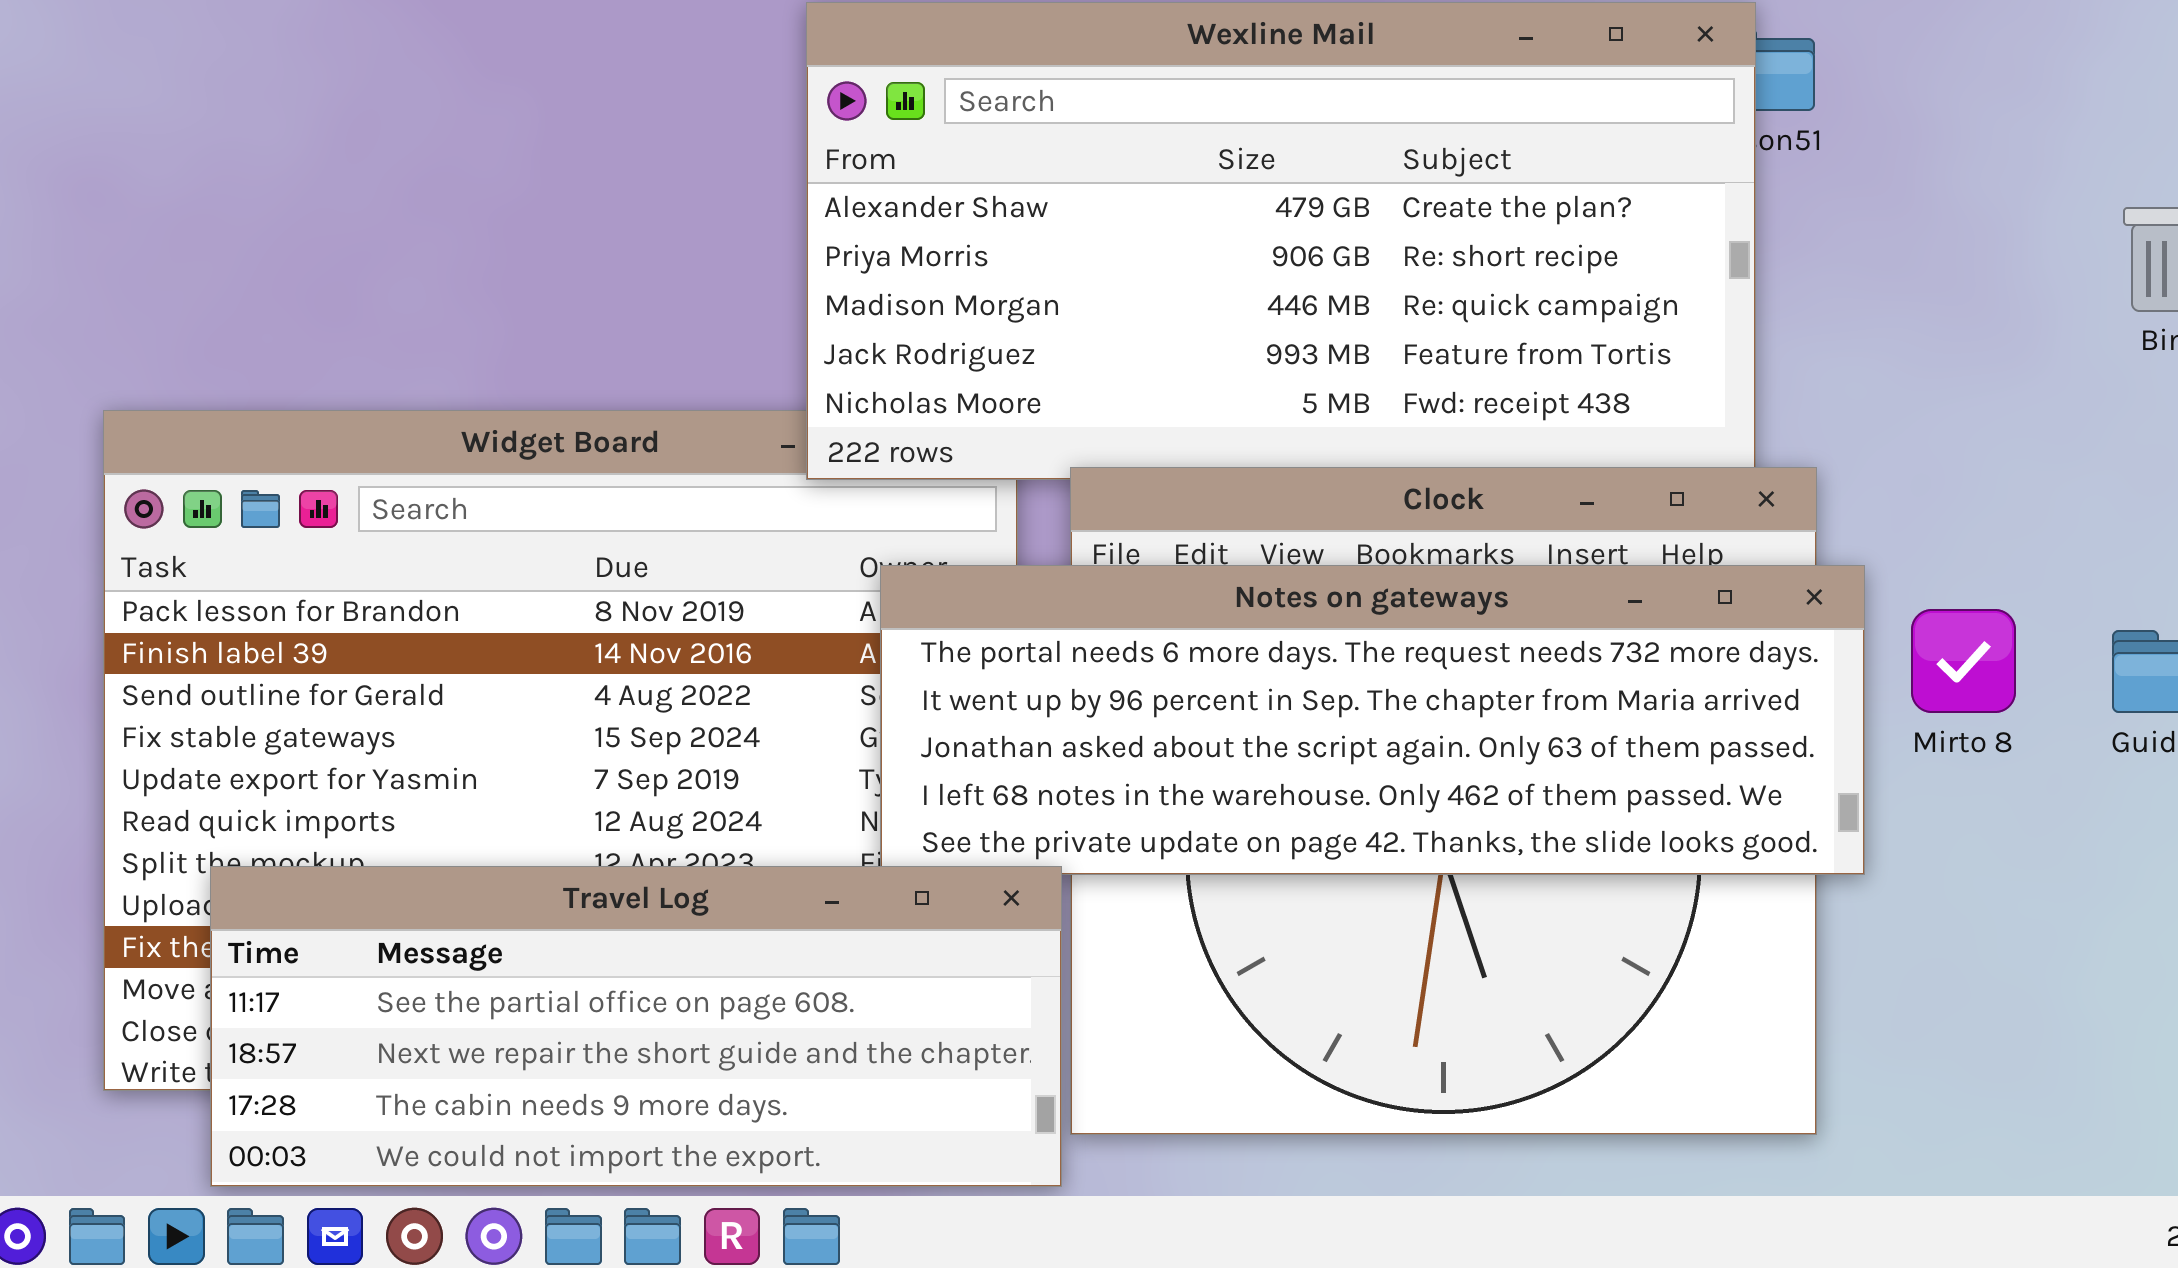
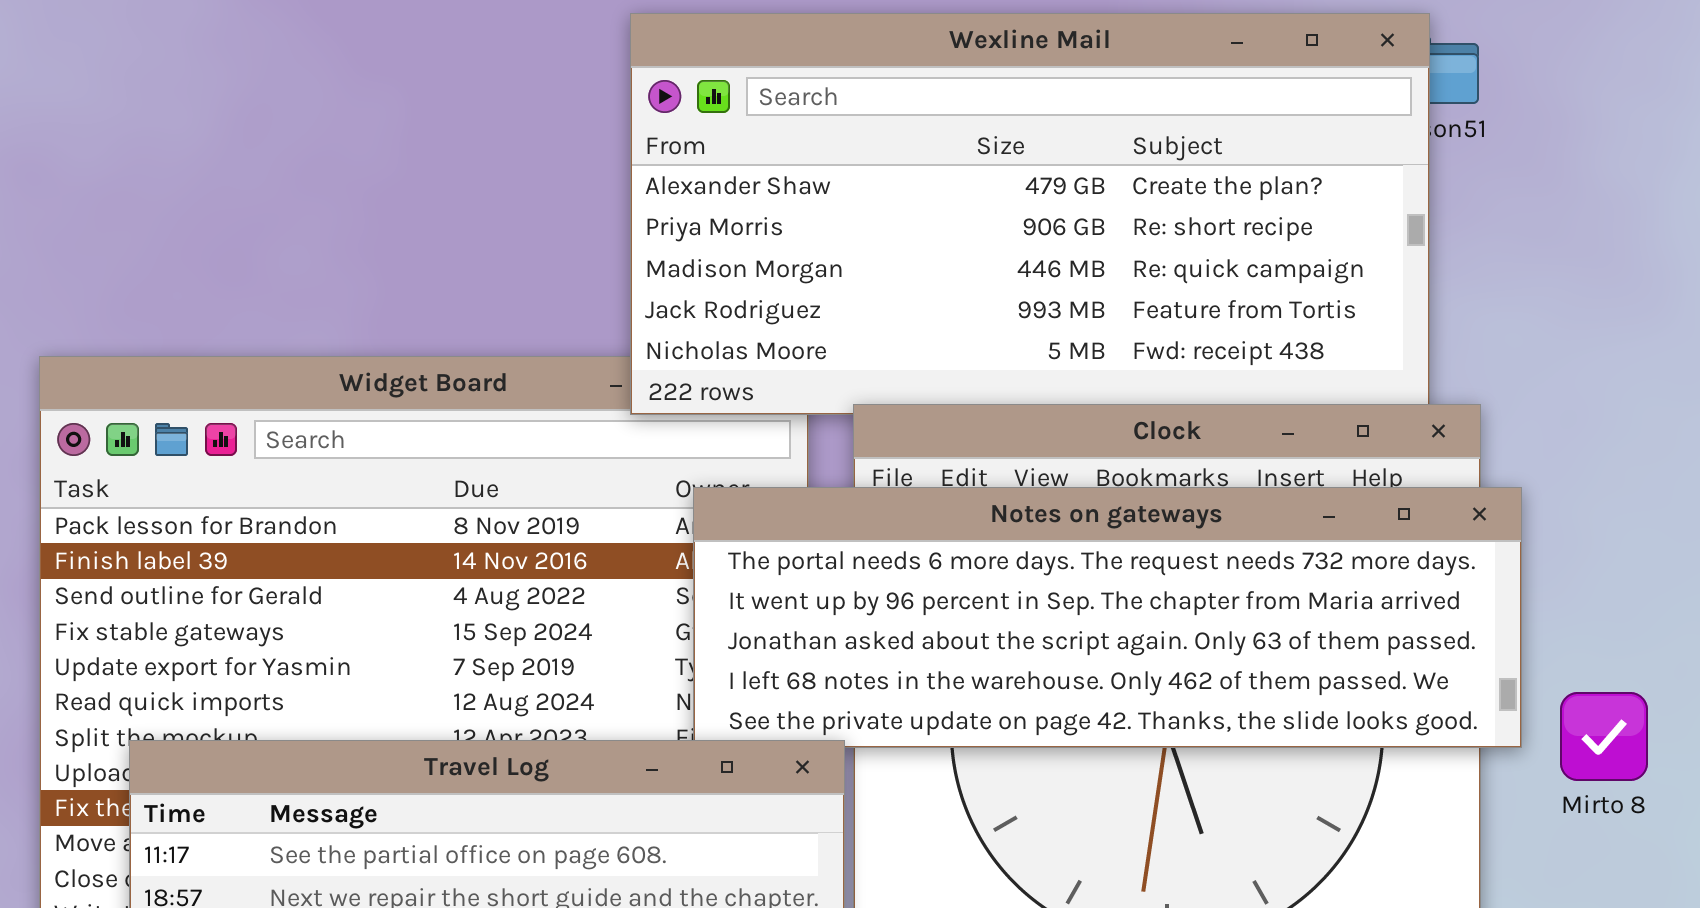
Mirto 8: [1911,609,2016,713] -> [1560,692,1648,781], moved

